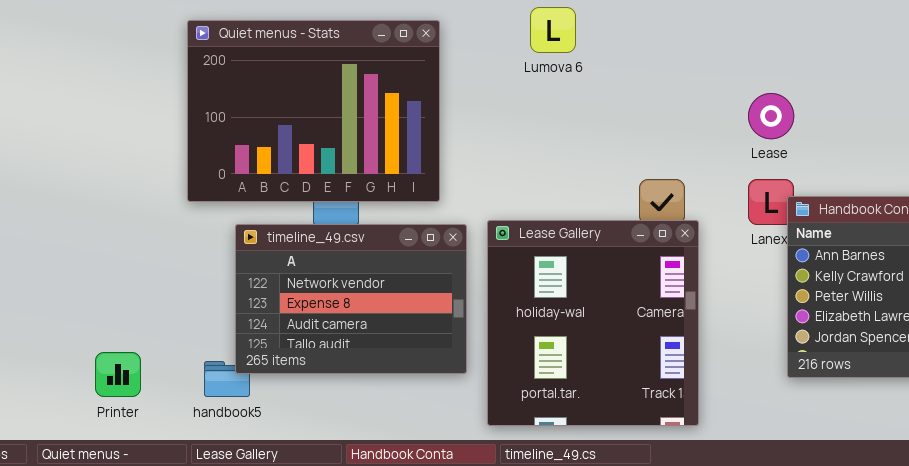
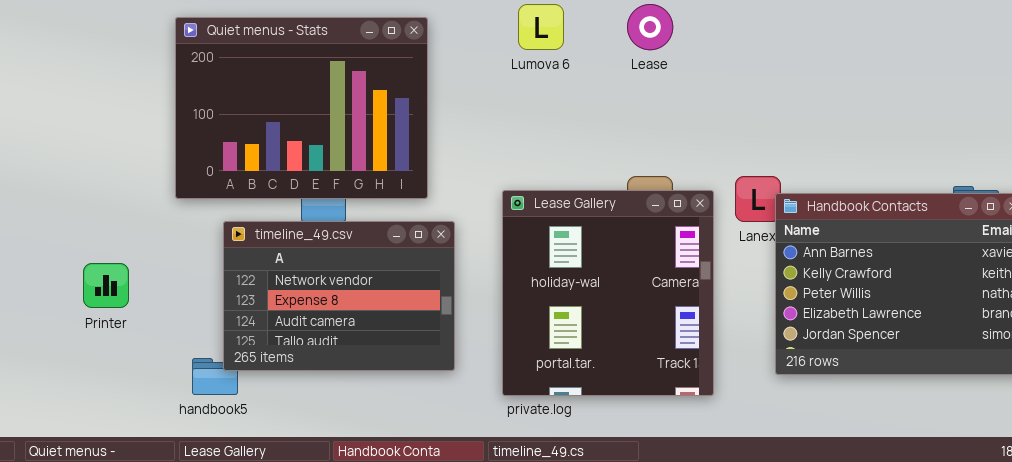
Lease: [748,93,794,139] -> [627,4,673,50], moved
Lease Gallery: [487,220,699,426] -> [502,190,714,396], moved
Printer: [95,352,141,397] -> [83,263,129,308], moved

